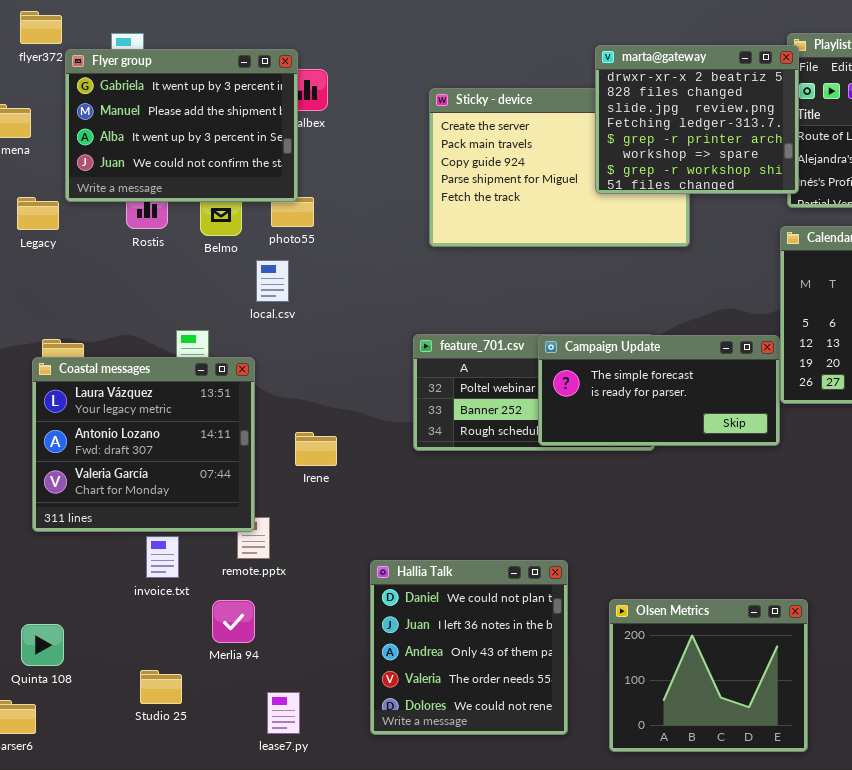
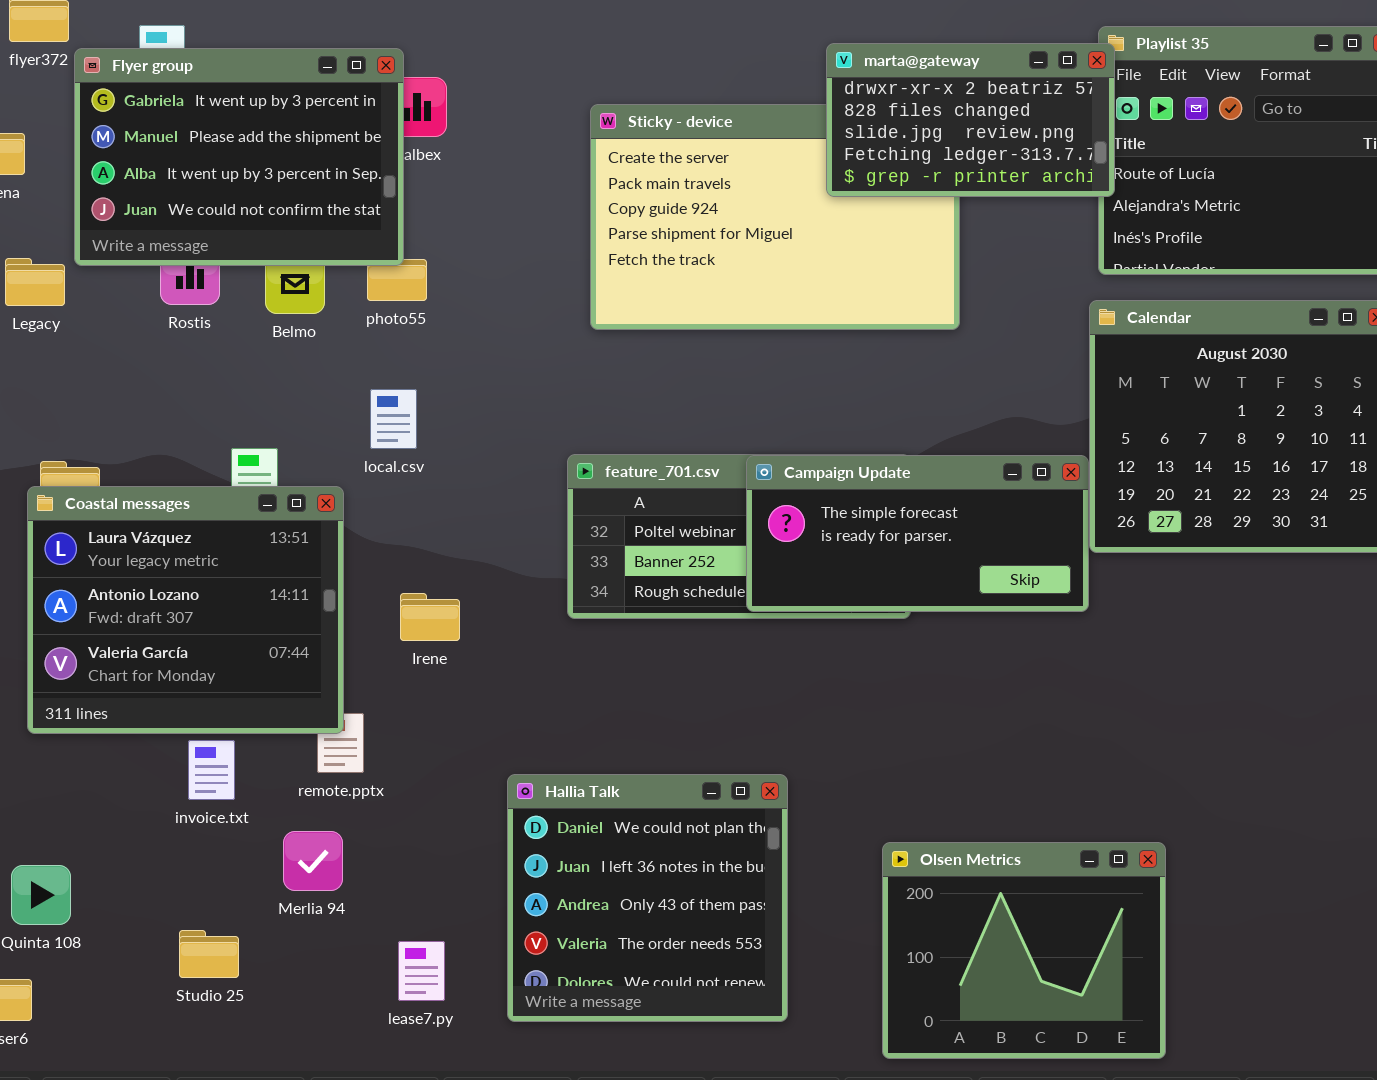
marta@gateway: [595,45,799,194] -> [826,43,1115,197], resized
local.csv: [256,260,289,302] -> [370,389,417,449], moved
Olsen Metrics: [609,599,808,752] -> [882,842,1166,1059], moved
lease7.py: [267,692,300,734] -> [398,941,445,1001], moved

